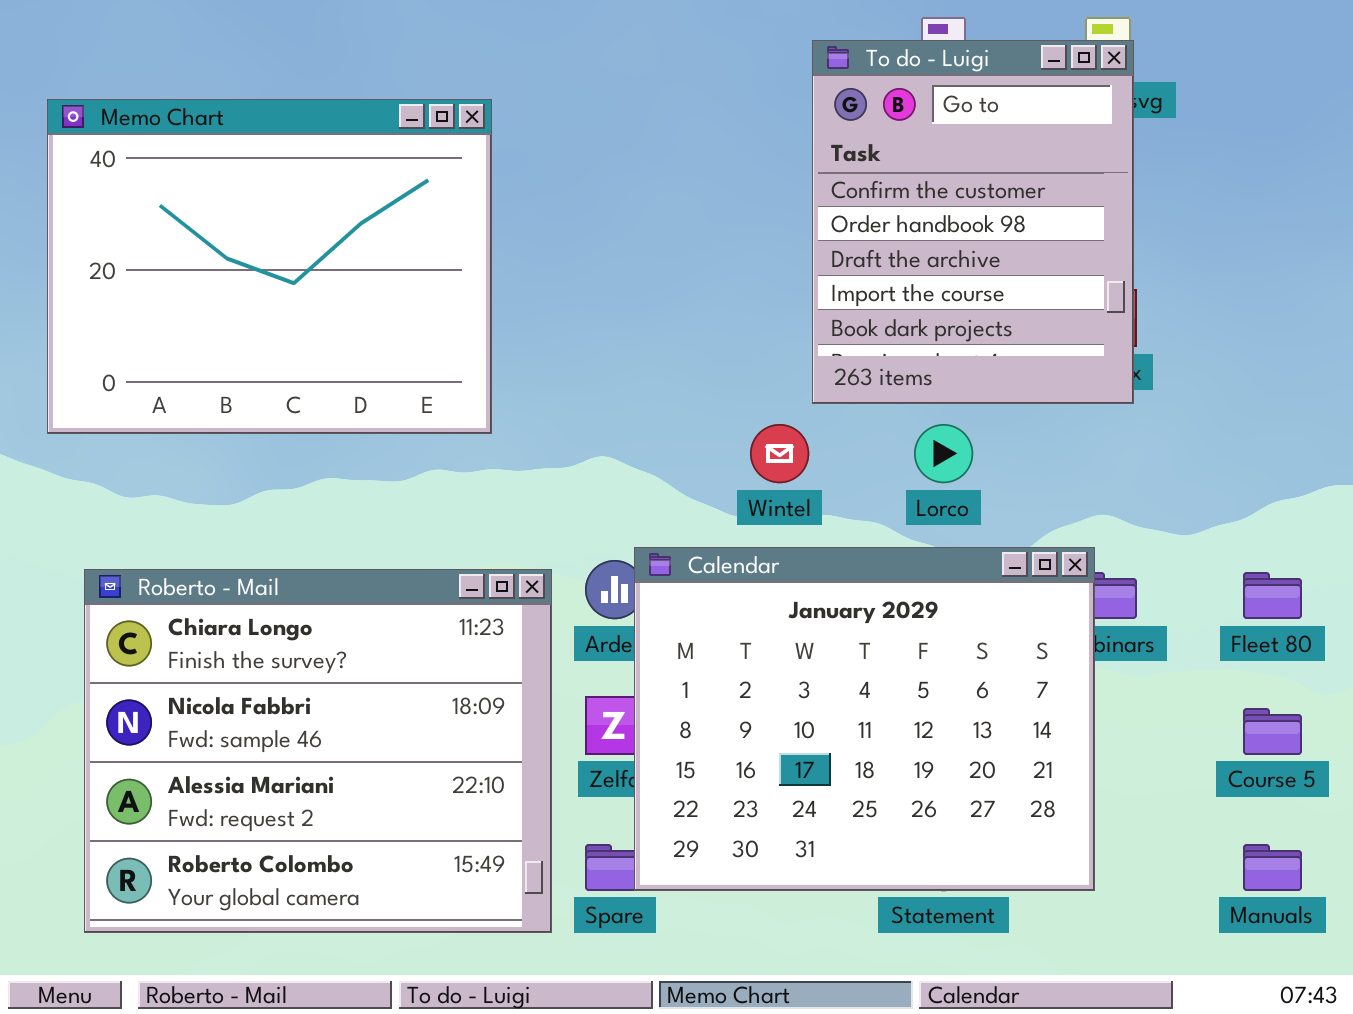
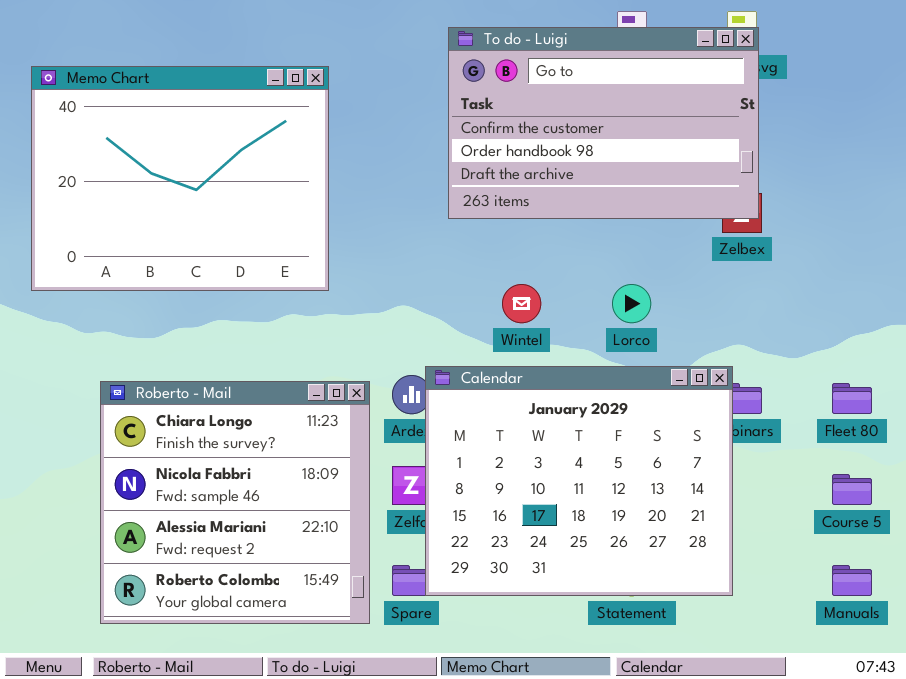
To do - Luigi: [812,40,1134,404] -> [448,27,759,219], resized
Roberto - Mail: [84,569,552,933] -> [100,381,370,624], resized

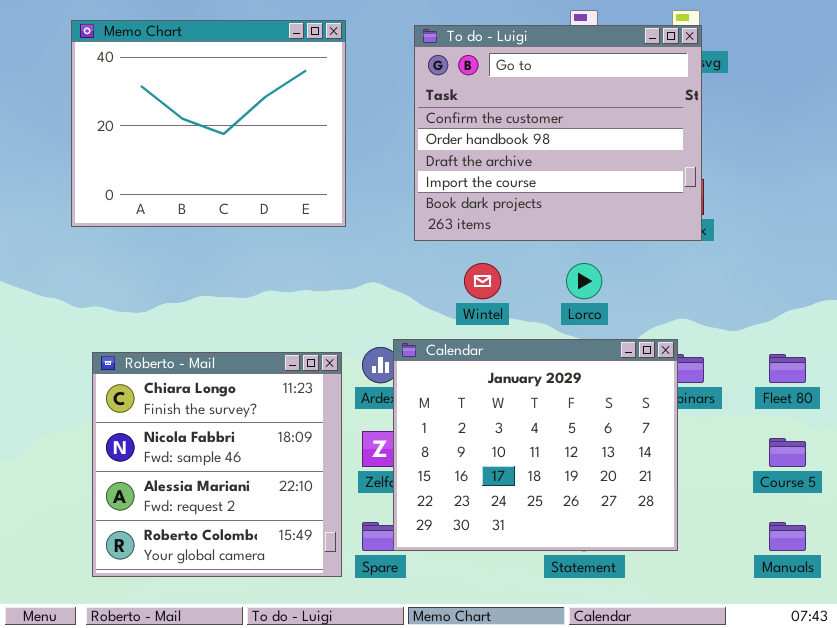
To do - Luigi: [448,27,759,219] -> [414,25,702,241], resized
Memo Chart: [31,66,329,291] -> [71,20,346,227], moved

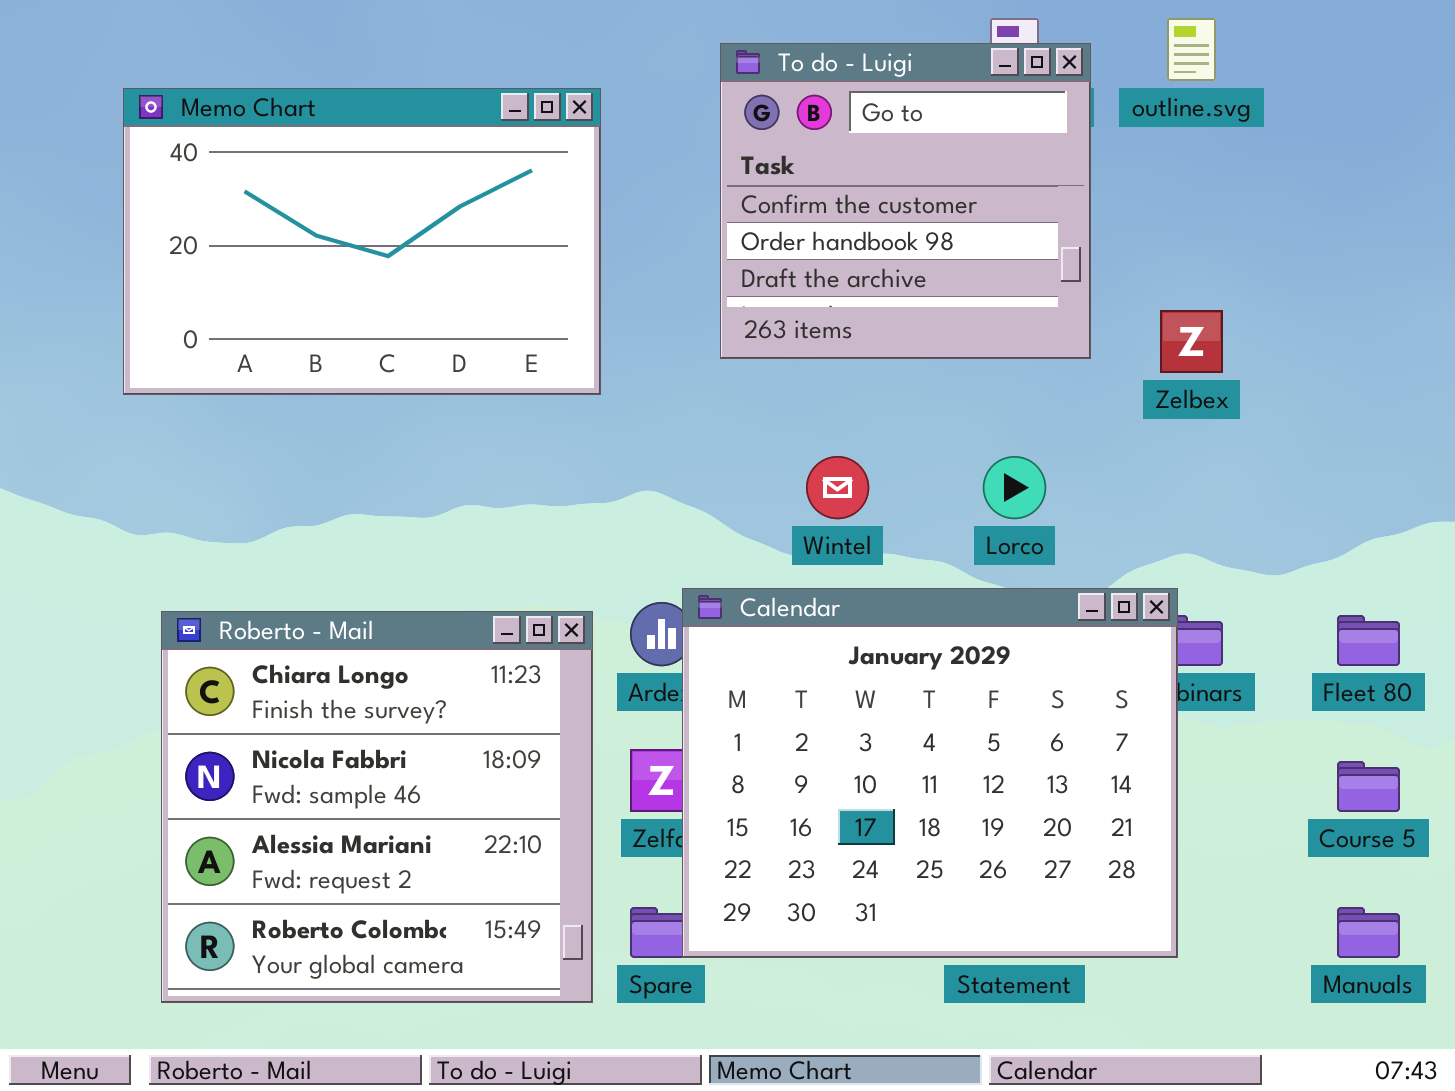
Memo Chart: [71,20,346,227] -> [123,88,601,395], resized
To do - Luigi: [414,25,702,241] -> [720,43,1091,359], resized

